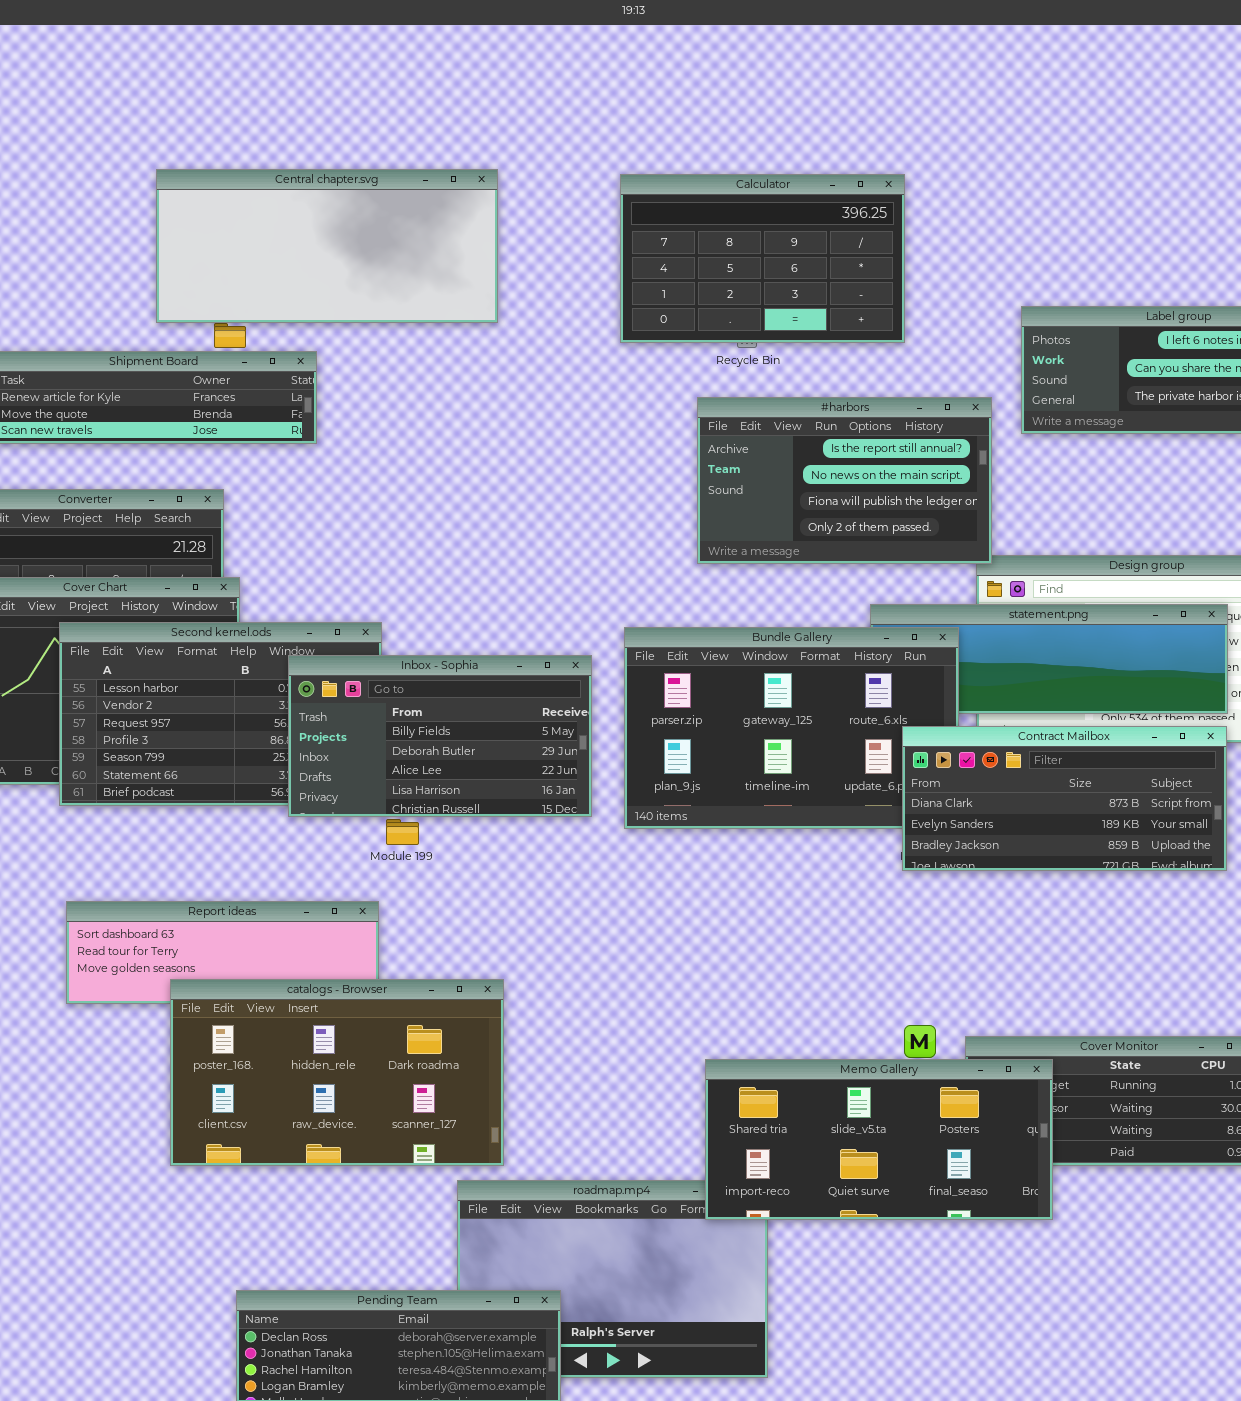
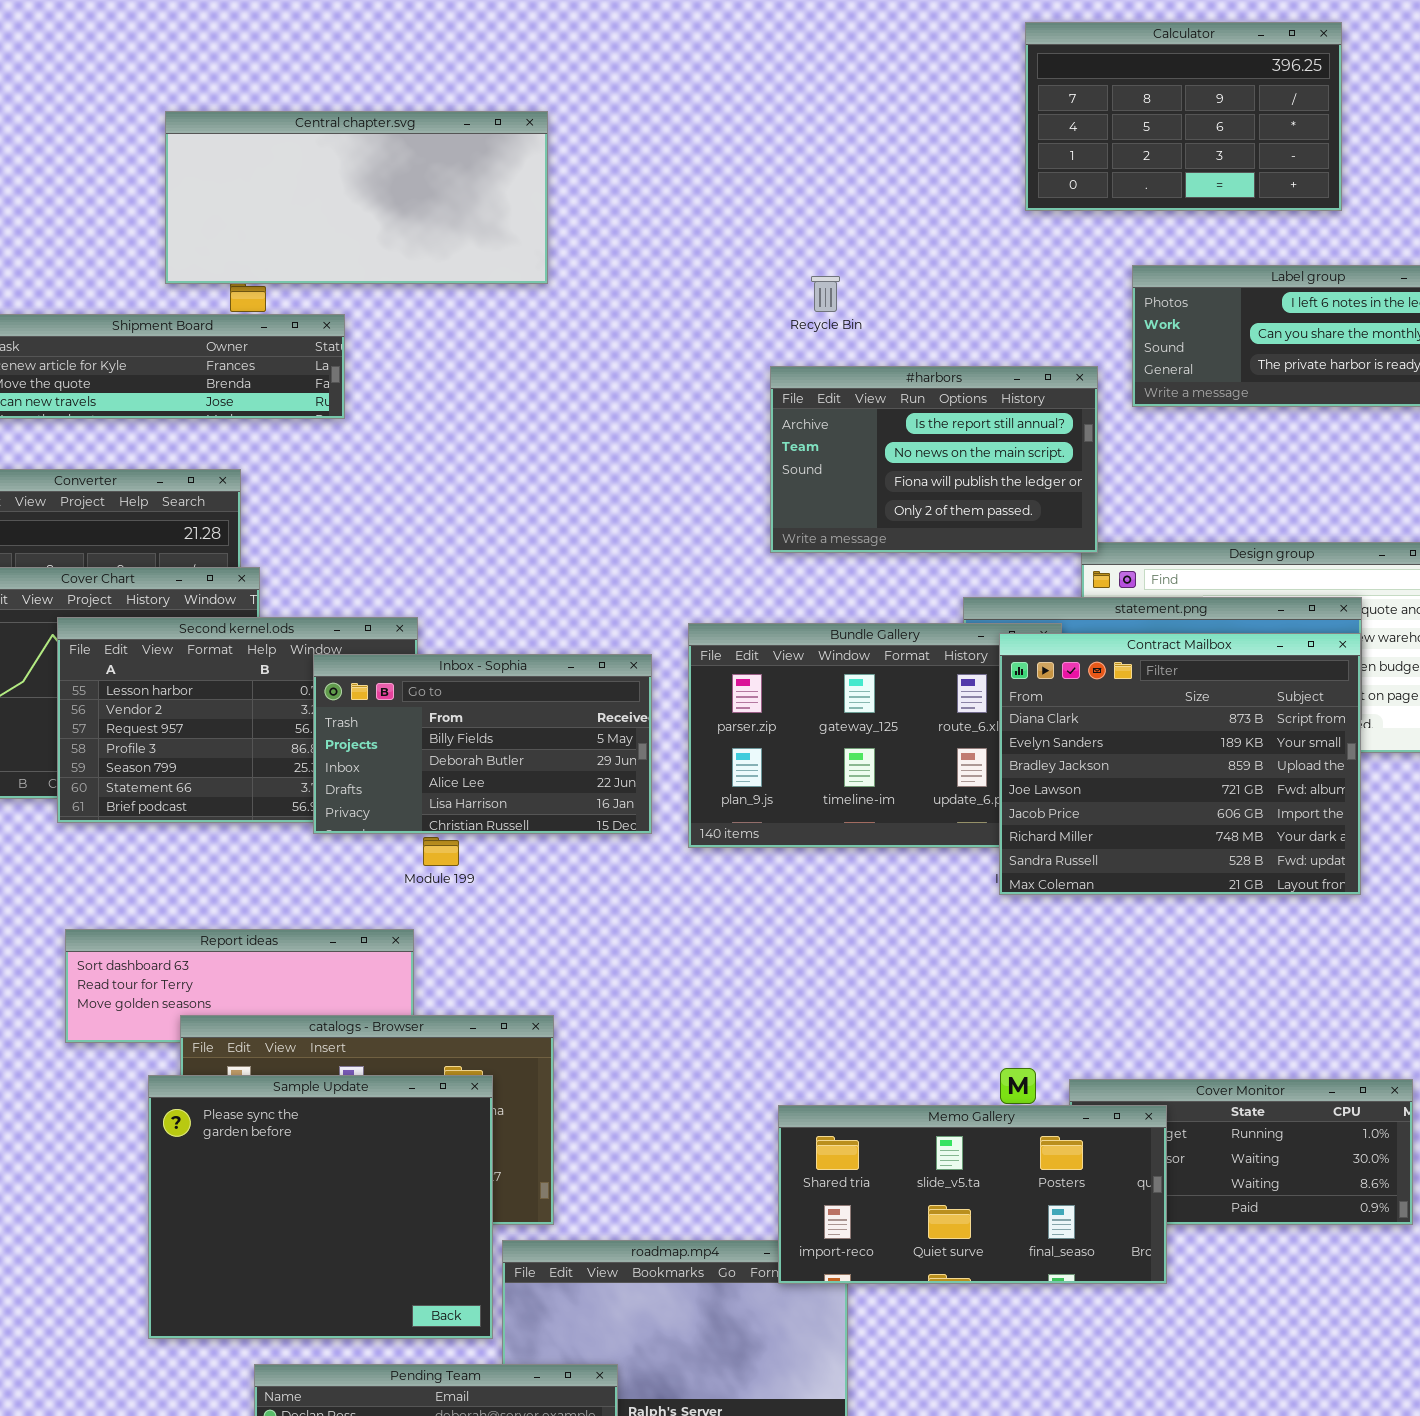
Calculator: [620,174,905,343] -> [1025,22,1342,211], moved
Contract Mailbox: [902,726,1227,871] -> [999,633,1361,895], resized
Sample Update: none -> [148,1075,493,1339], opened

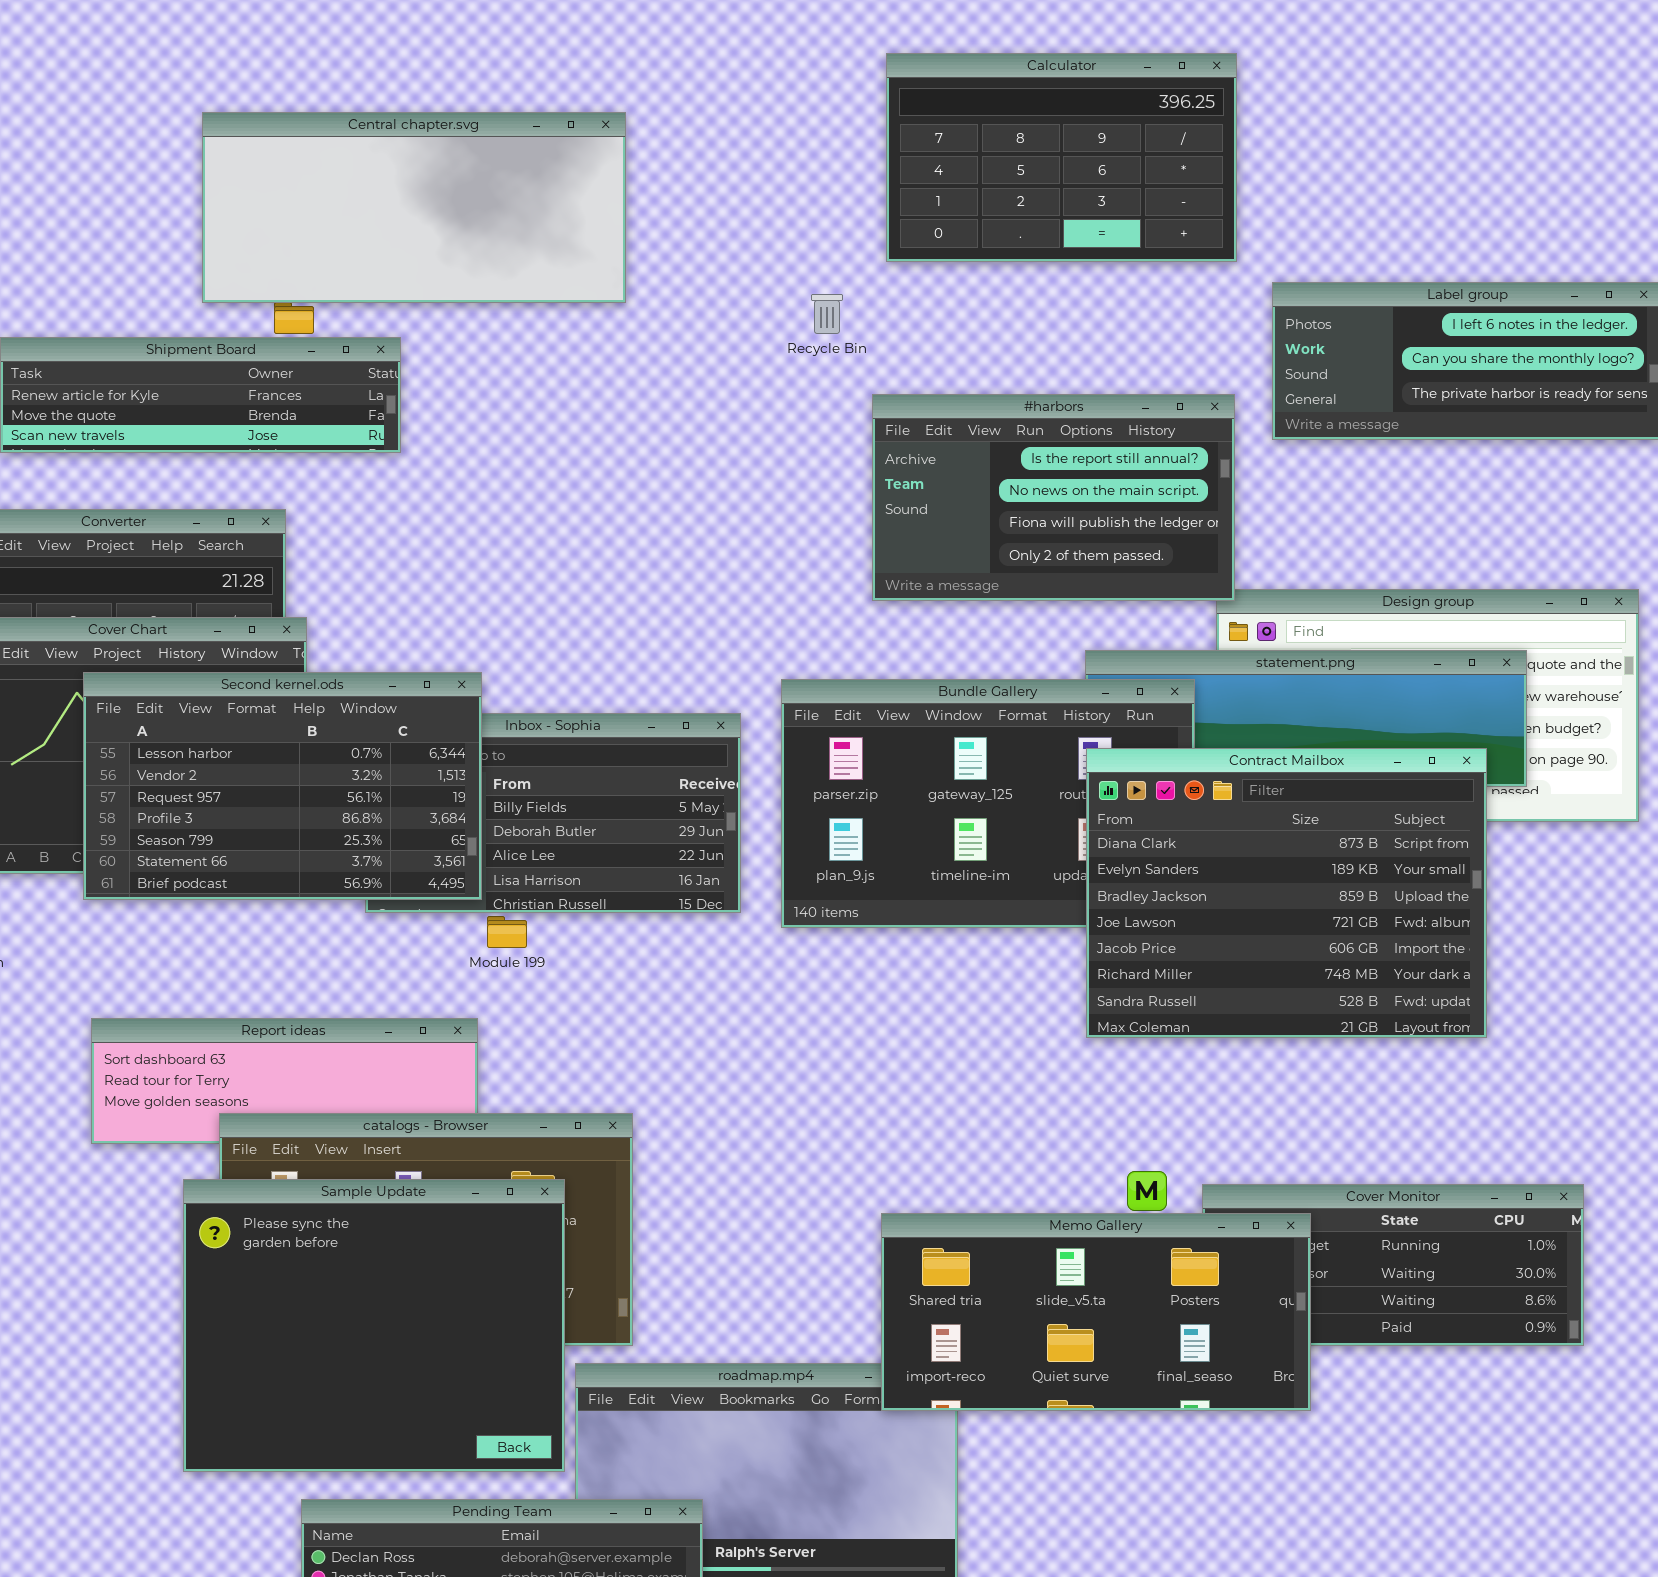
Calculator: [1025,22,1342,211] -> [886,53,1237,262], moved
Recycle Bin: [811,276,840,312] -> [811,294,843,334], moved
Second kernel.ods: [57,617,418,823] -> [83,672,482,900], raised
Contract Mailbox: [999,633,1361,895] -> [1086,748,1487,1038], moved

